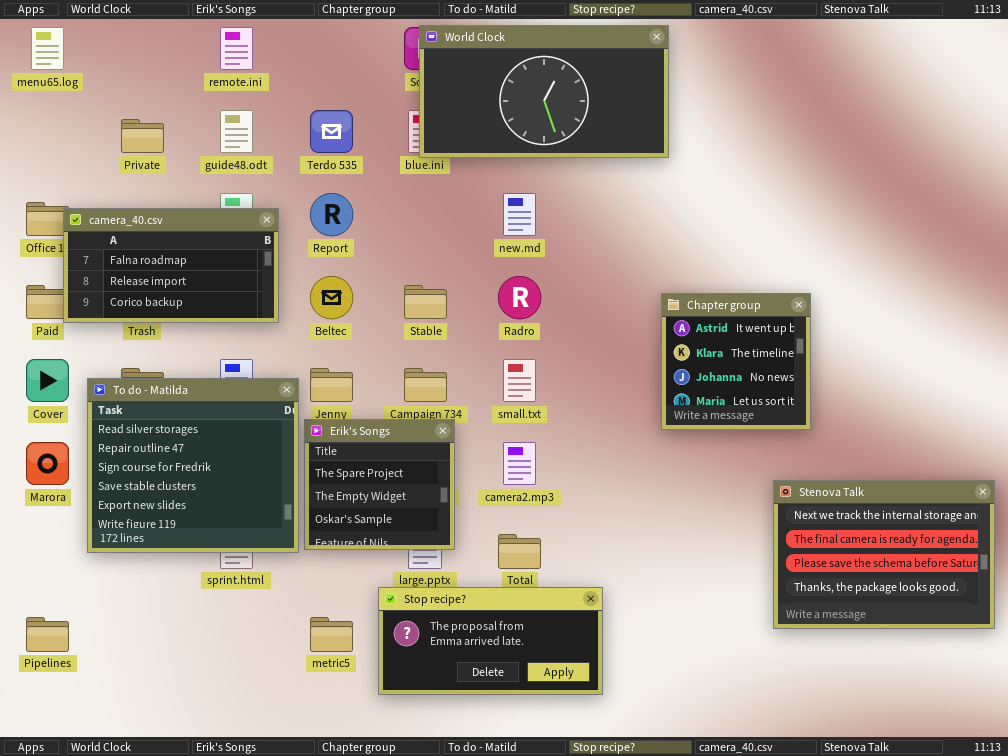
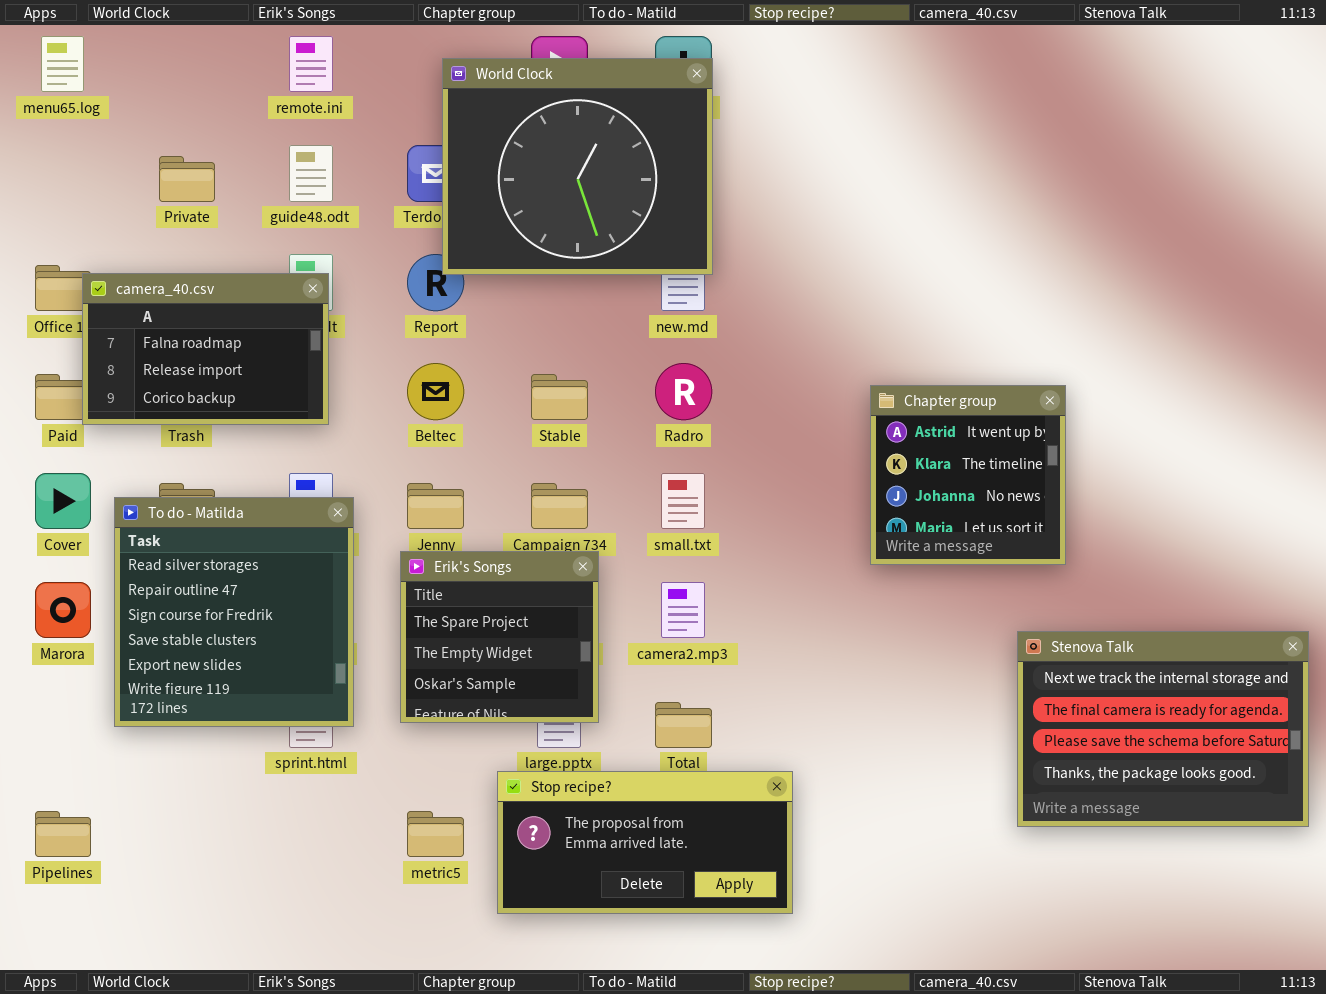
World Clock: [419,25,669,158] -> [442,58,713,275], moved, resized
camera_40.csv: [63,208,279,323] -> [82,273,329,425], resized
To do - Matilda: [87,378,299,553] -> [114,497,354,727], resized

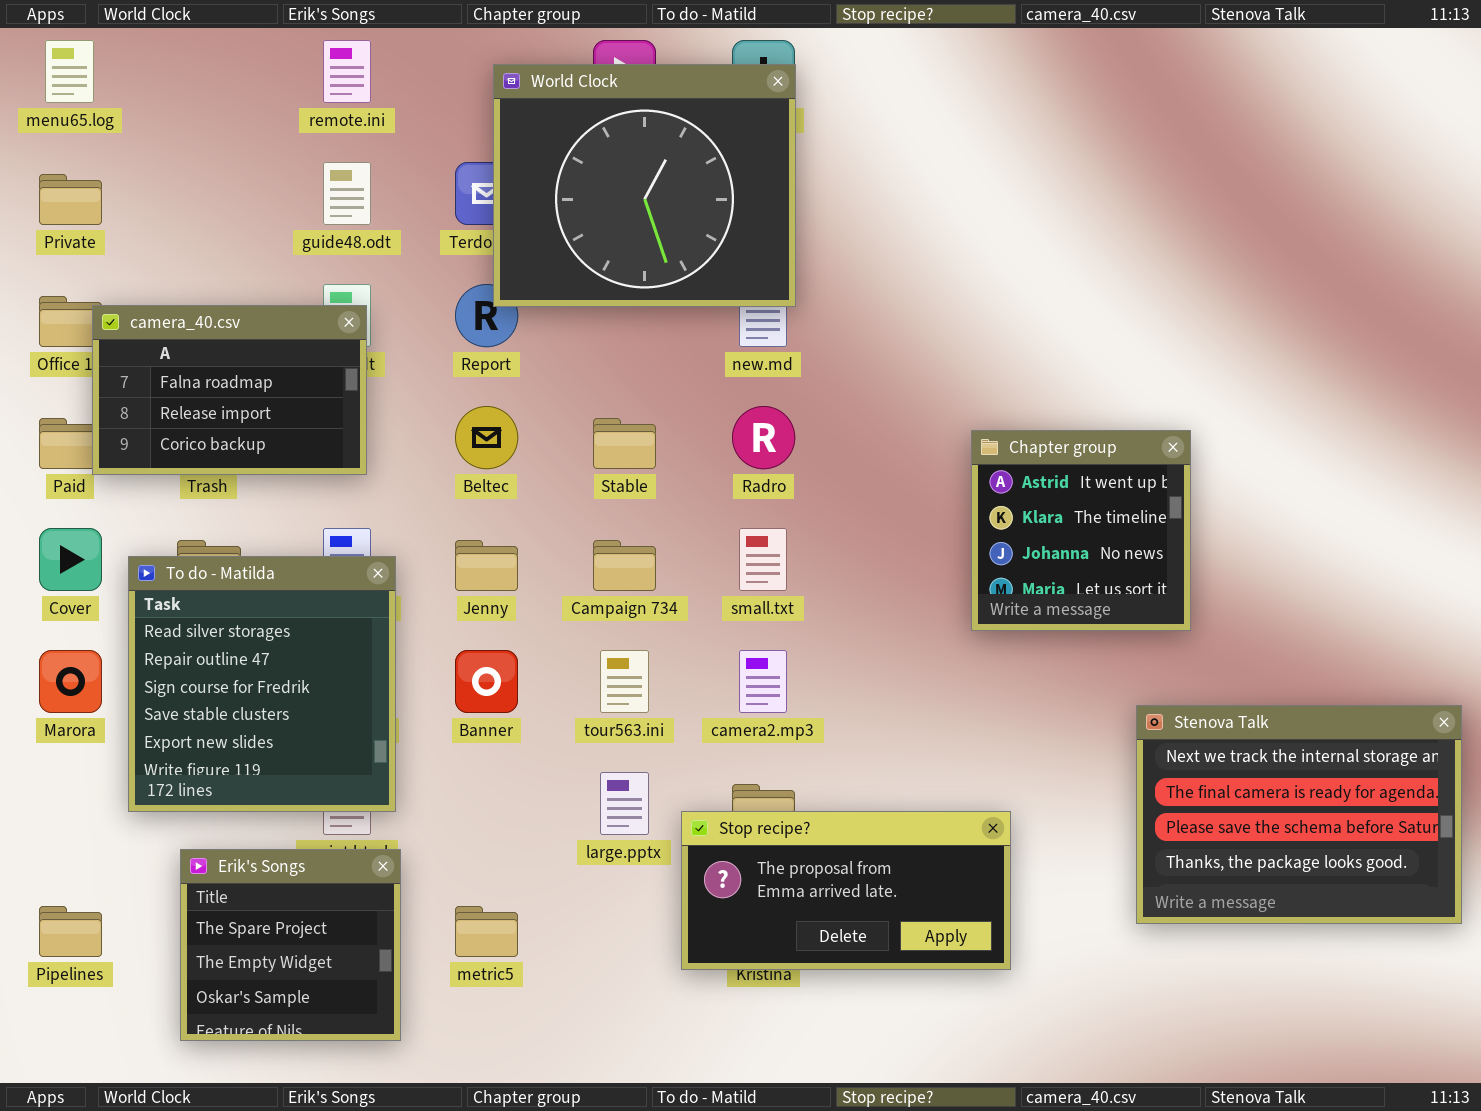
Private: [159,156,215,202] -> [39,174,102,225], moved
Erik's Songs: [400,551,599,723] -> [180,849,401,1041], moved
Stop recipe?: [497,771,793,914] -> [681,811,1011,970], moved

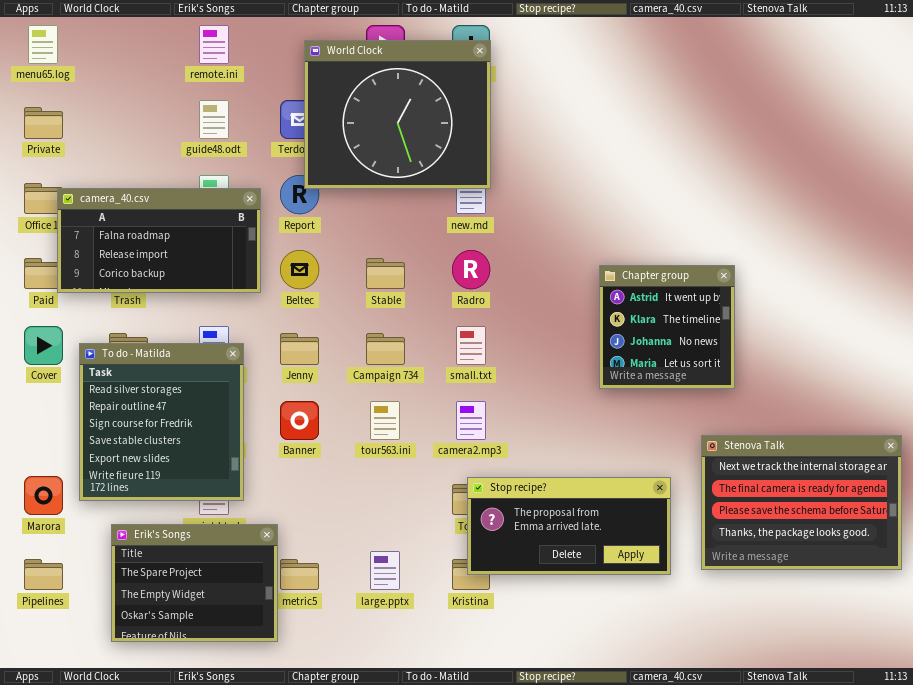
camera_40.csv: [92,305,367,475] -> [57,188,261,293], resized
Marora: [39,650,102,713] -> [24,476,63,515], moved
large.pptx: [600,772,649,835] -> [370,551,400,590], moved
Stop recipe?: [681,811,1011,970] -> [467,477,671,575], moved
Erik's Songs: [180,849,401,1041] -> [111,524,278,642], resized

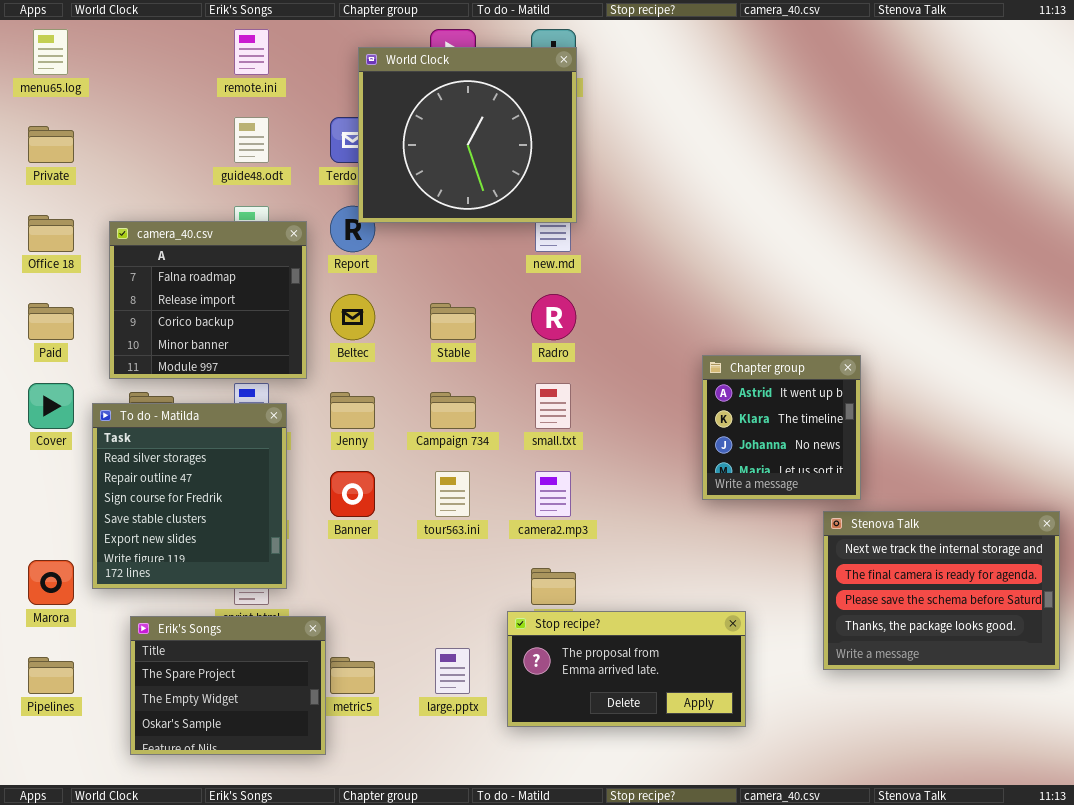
camera_40.csv: [57,188,261,293] -> [109,221,307,379], resized
Chapter group: [599,265,735,389] -> [702,355,861,500], moved
Stop recipe?: [467,477,671,575] -> [507,611,746,727], moved

